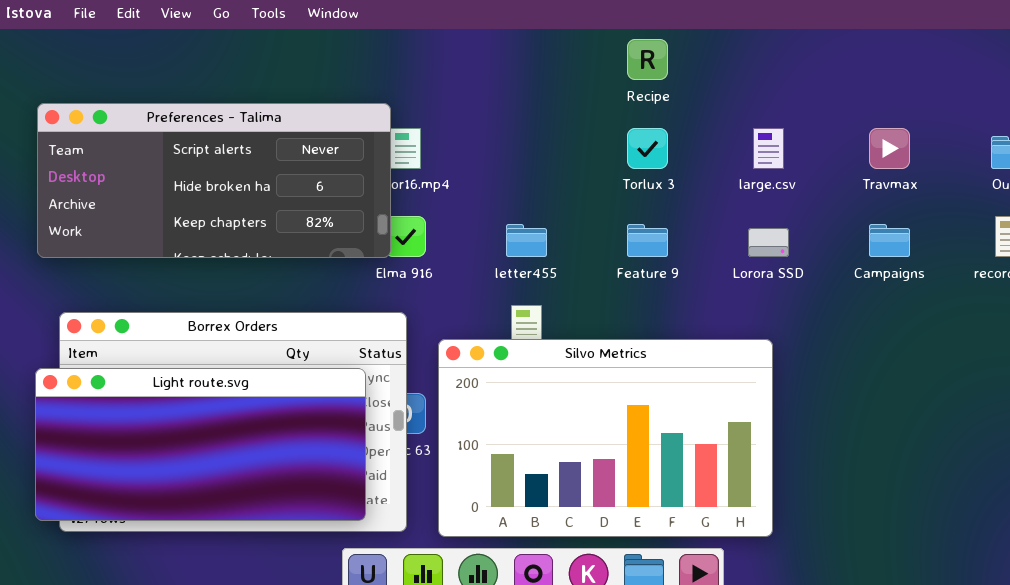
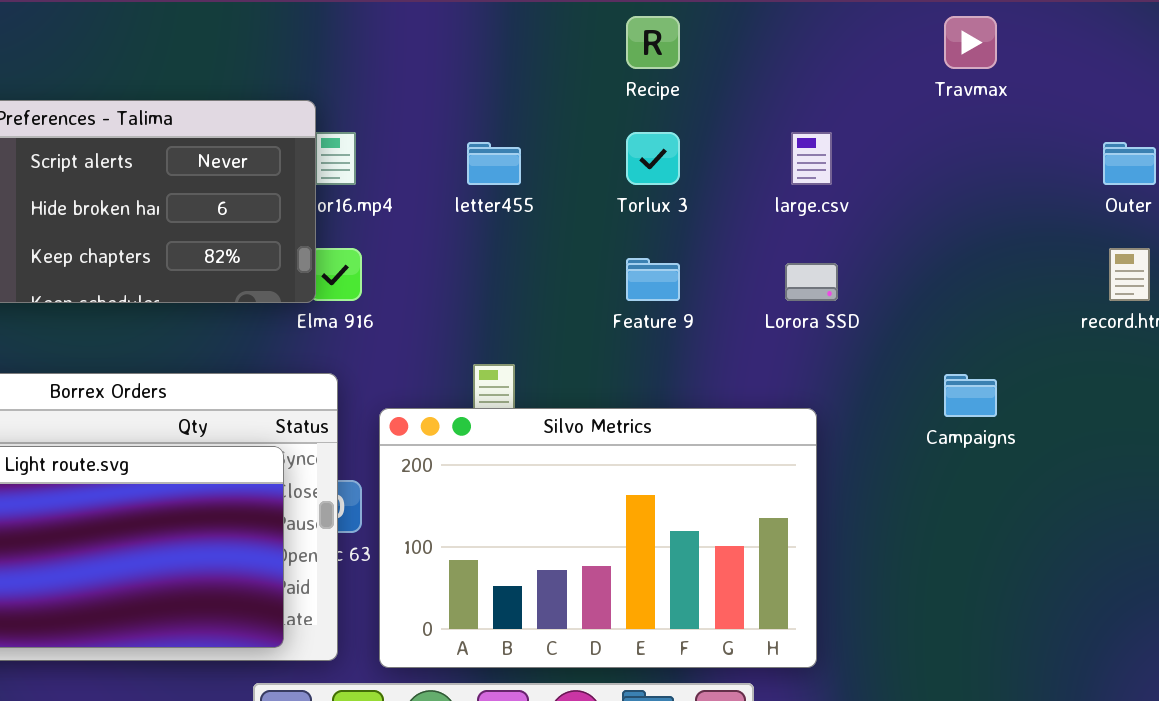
Travmax: [869,128,910,169] -> [944,16,997,69], moved
letter455: [506,224,547,257] -> [467,142,521,185], moved
Campaigns: [869,224,910,257] -> [944,374,997,417], moved

